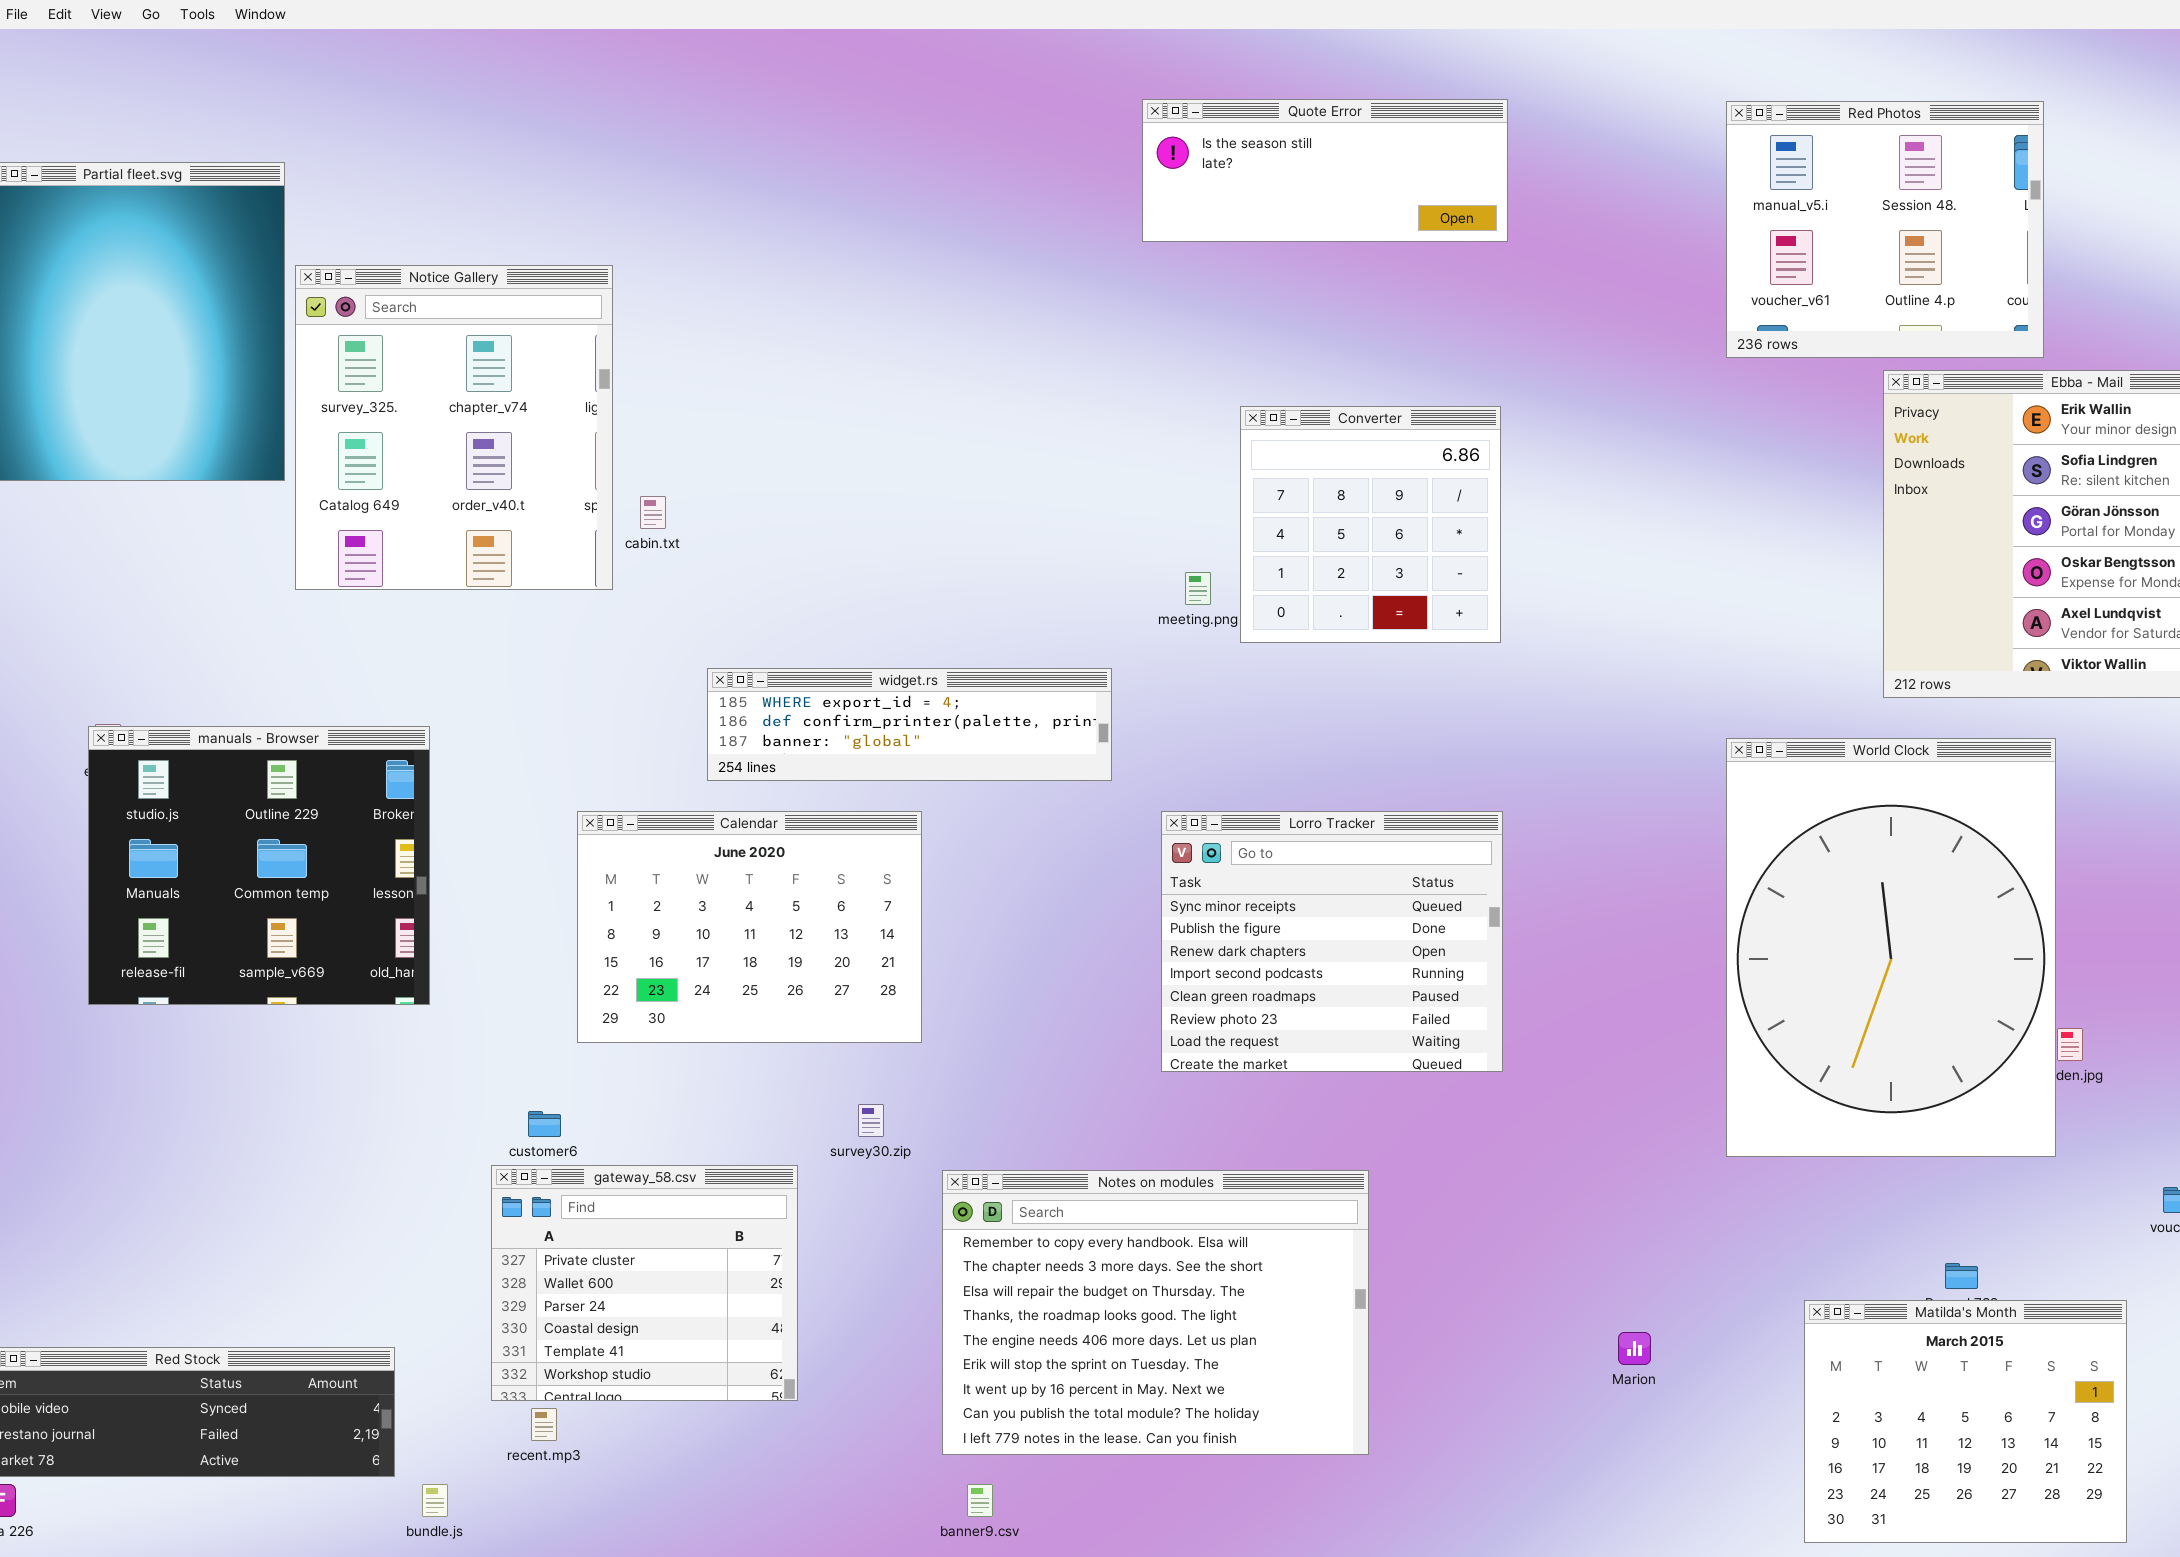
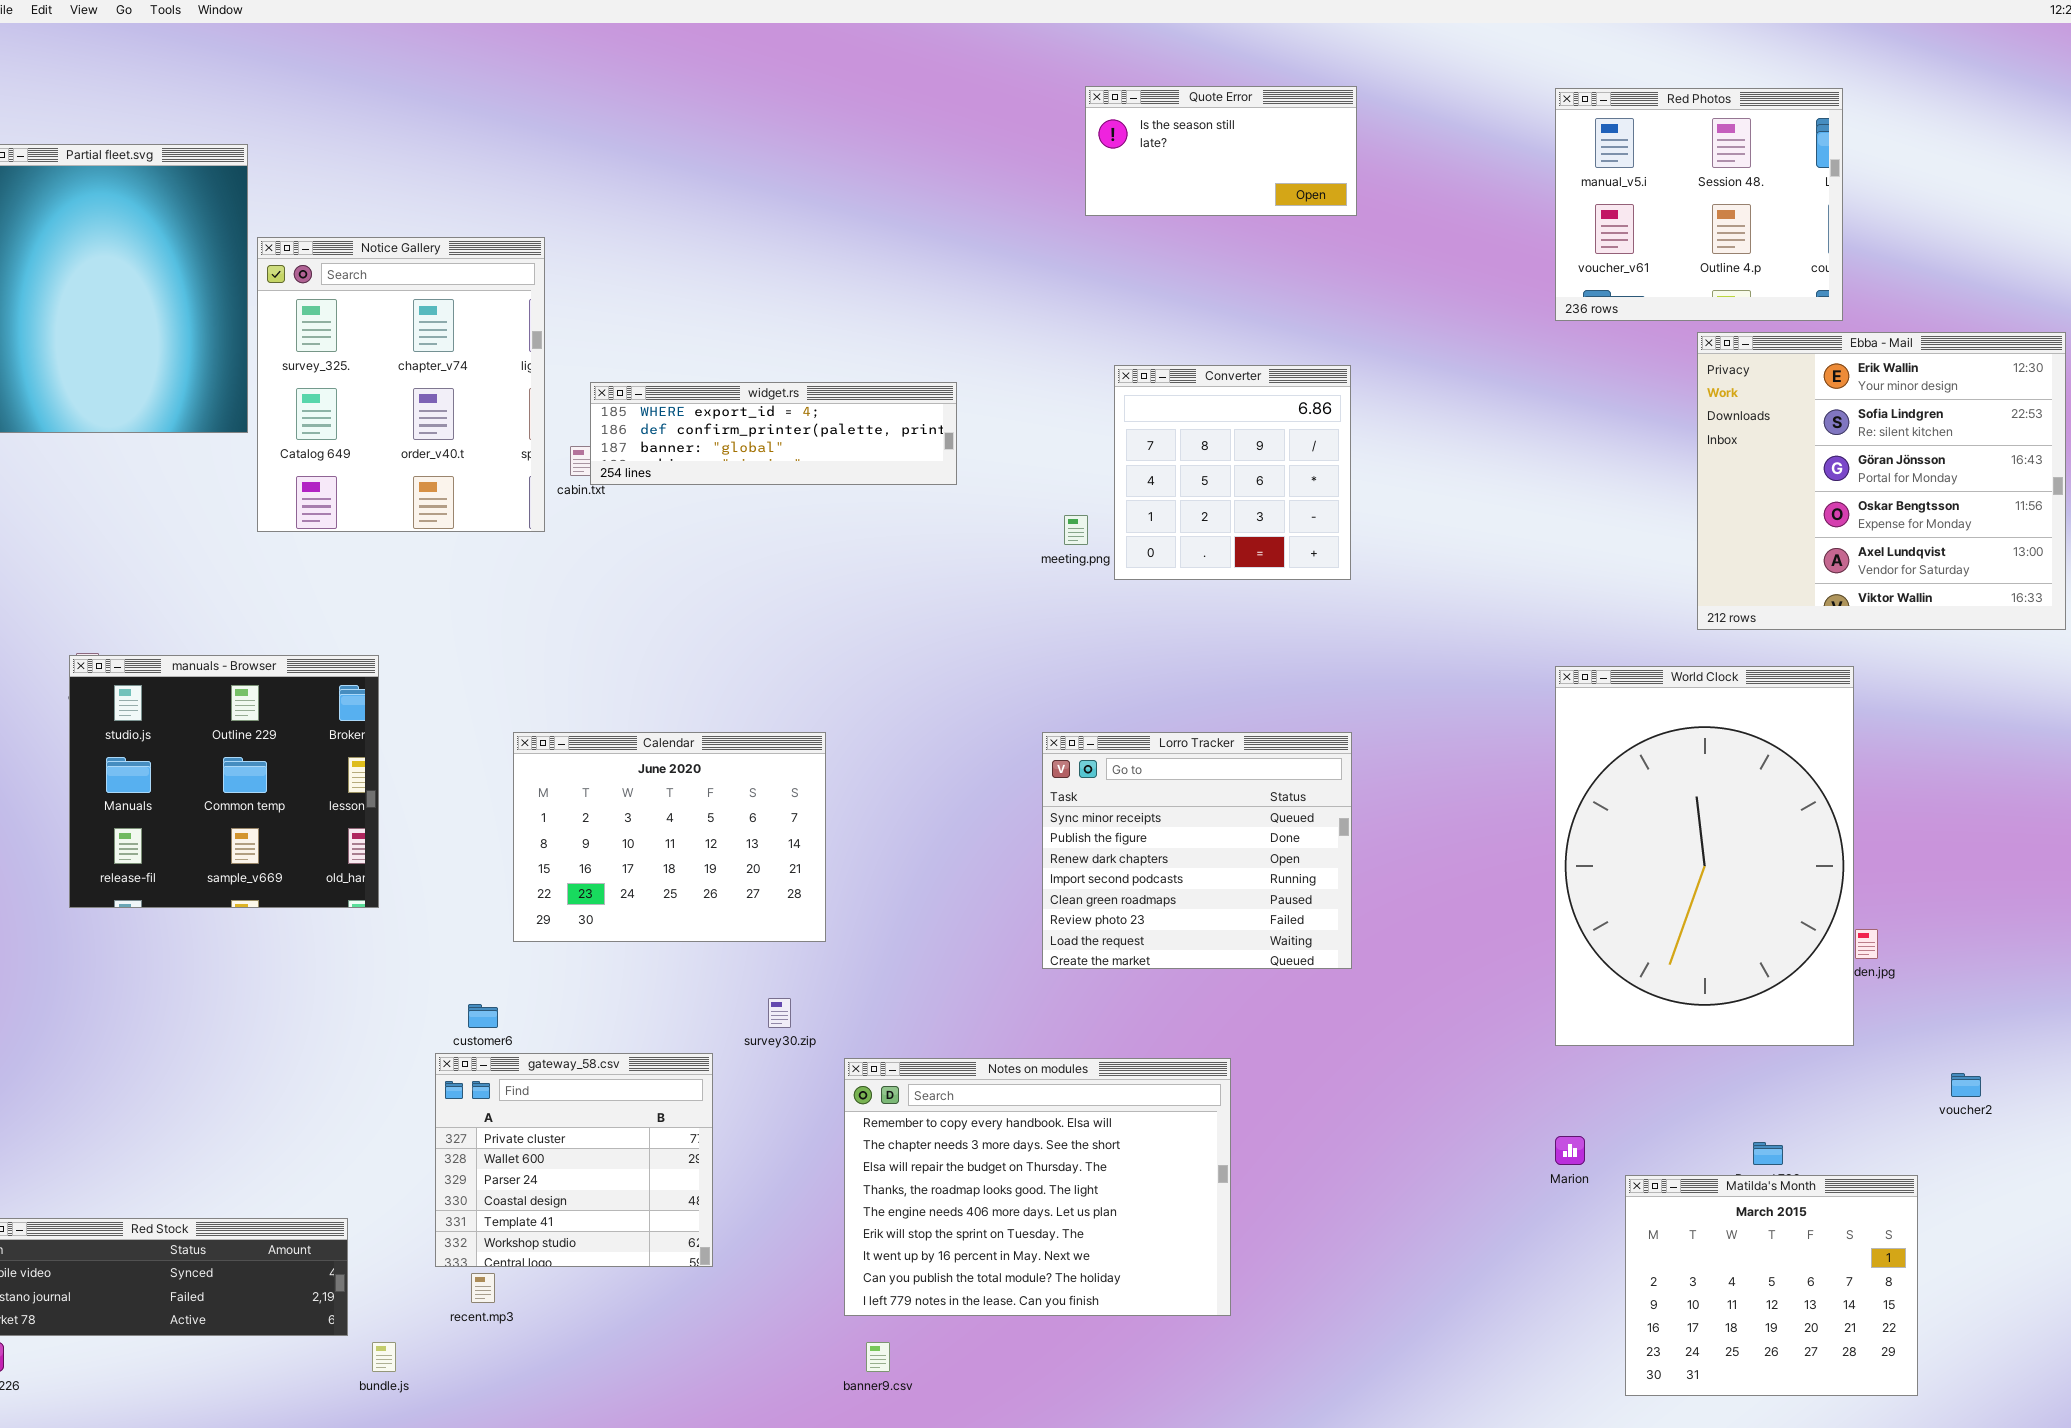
Quote Error: [1142,99,1508,242] -> [1085,86,1357,216], resized
widget.rs: [707,668,1112,781] -> [590,382,957,485], moved
Marion: [1618,1332,1651,1365] -> [1555,1136,1585,1165], moved

